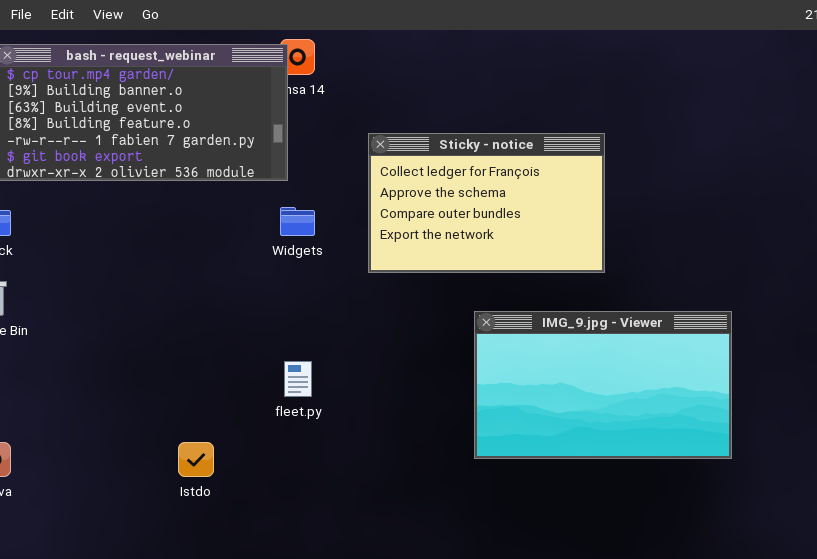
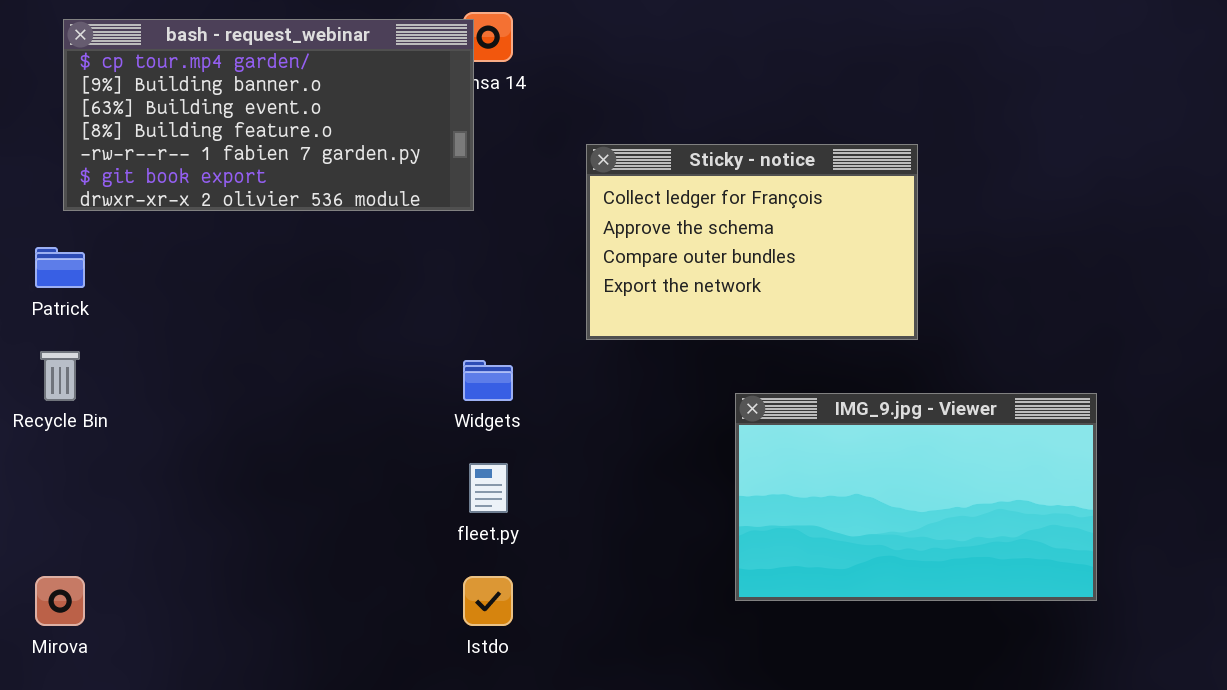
Widgets: [280,207,315,236] -> [463,360,513,401], moved
Istdo: [178,442,214,477] -> [463,576,513,626], moved

